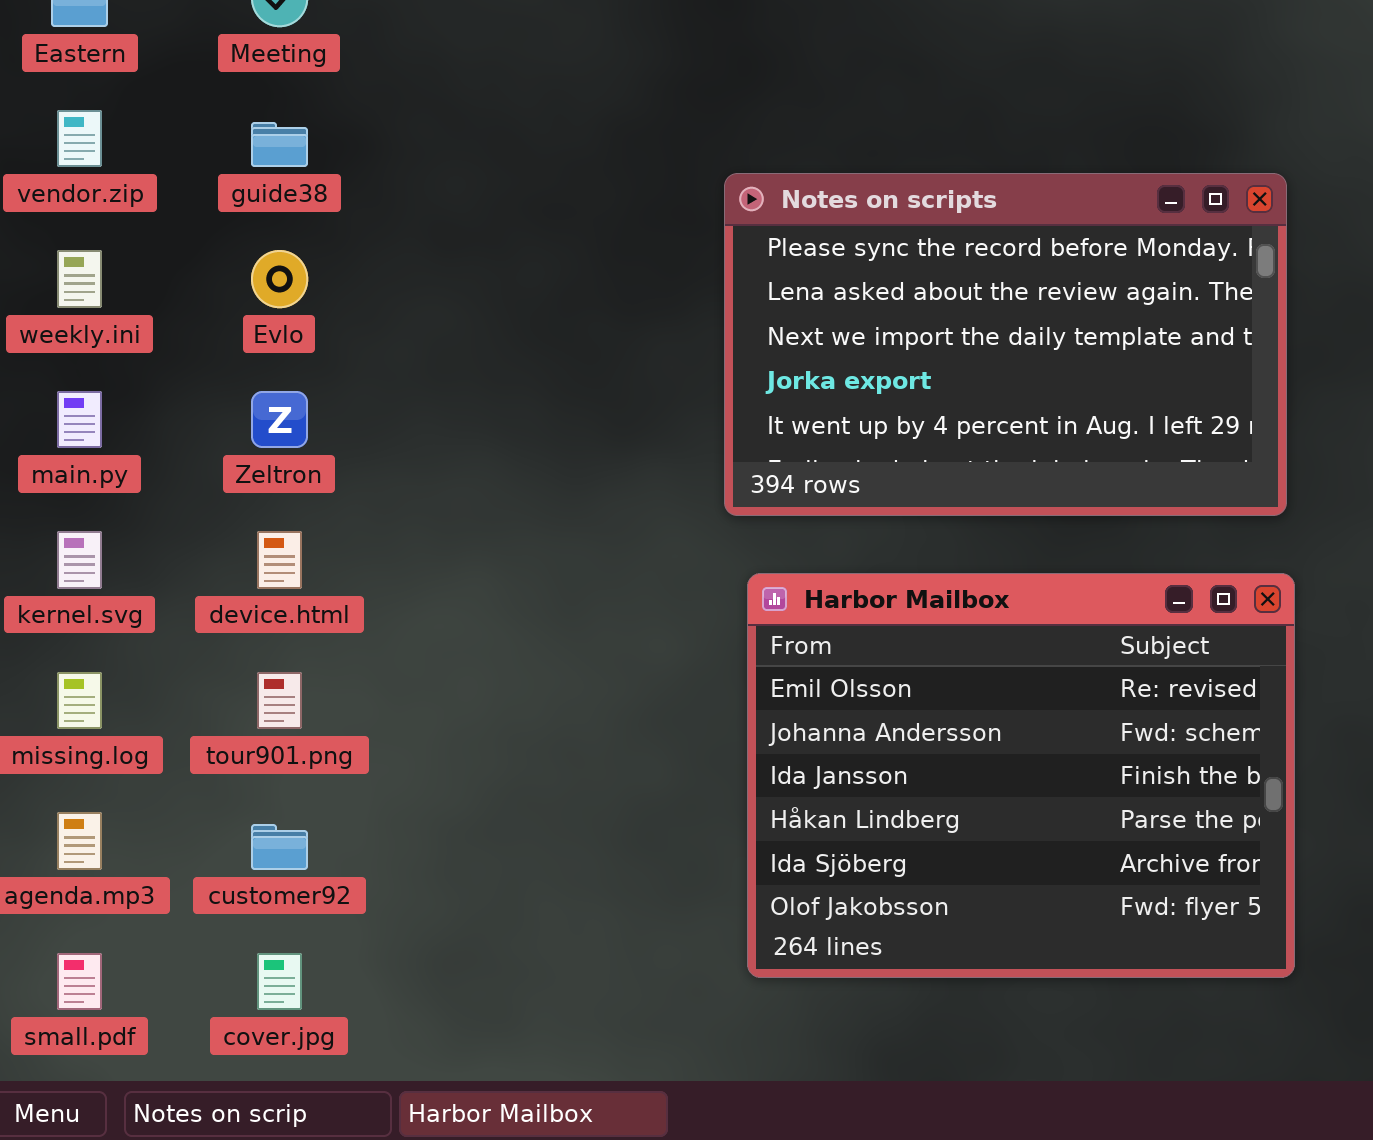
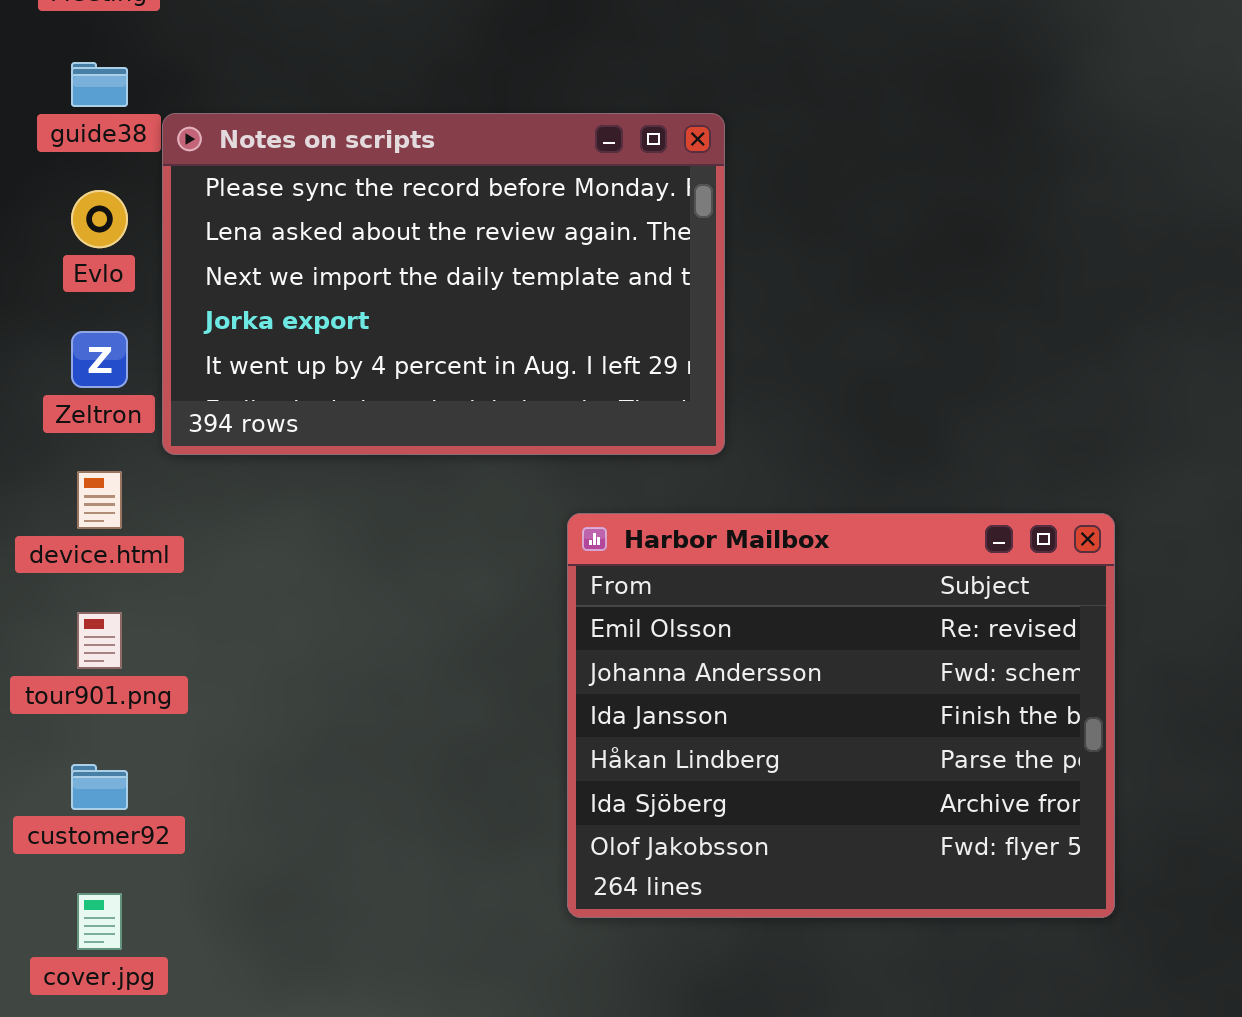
Notes on scripts: [724,173,1287,516] -> [162,113,725,455], moved

